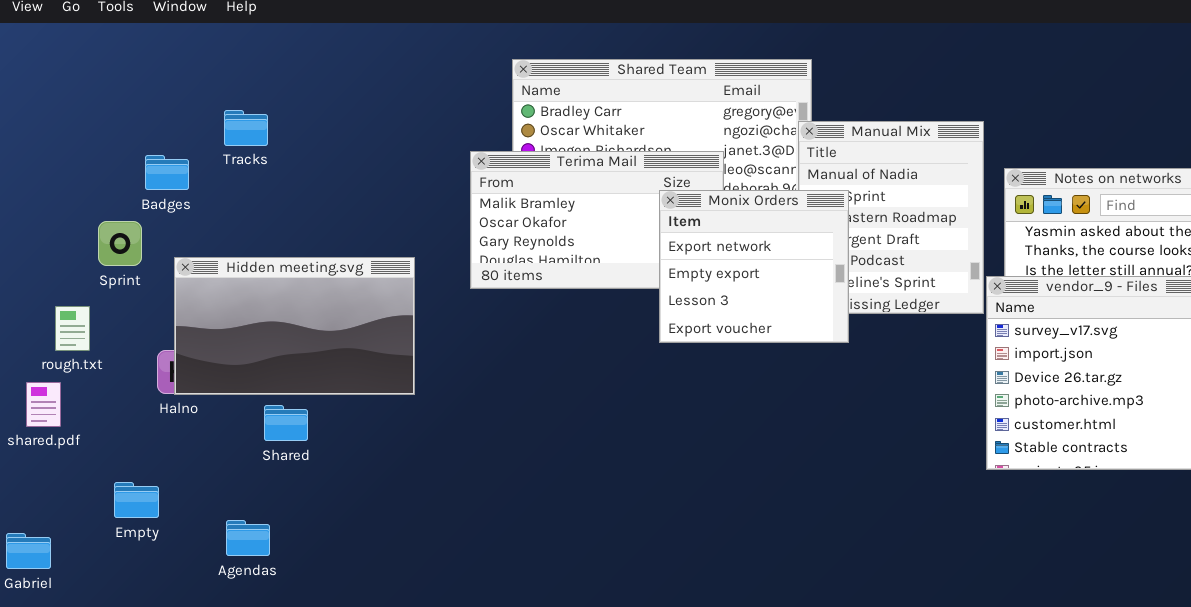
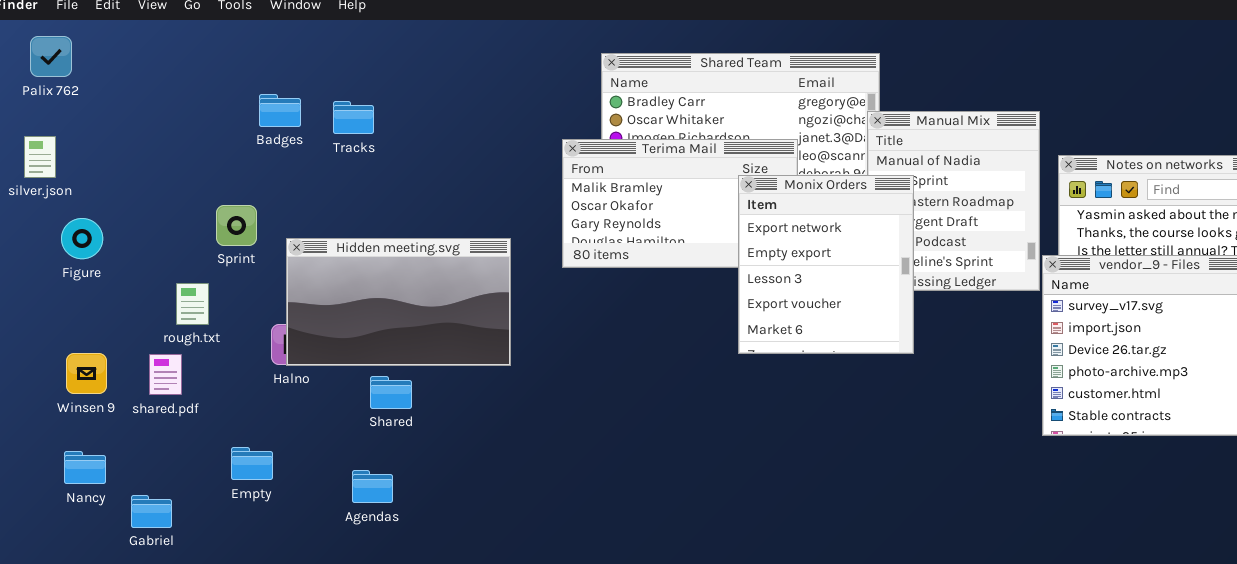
Badges: [145,155,189,190] -> [259,94,301,127], moved
Monix Orders: [659,190,849,343] -> [738,175,914,354], resized
Agendas: [226,520,270,556] -> [352,470,393,503], moved

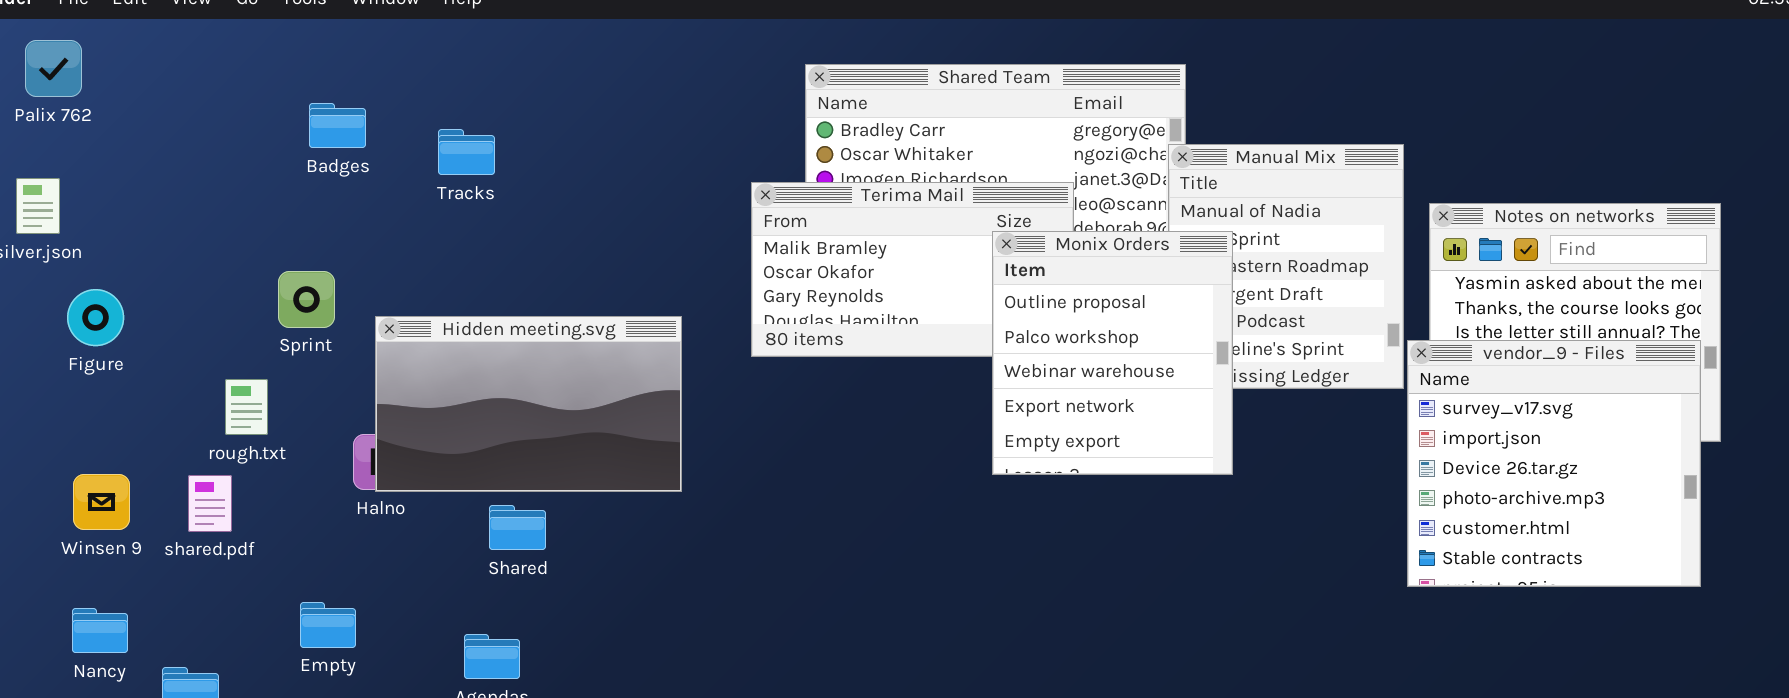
Badges: [259,94,301,127] -> [309,103,366,148], moved
Monix Orders: [738,175,914,354] -> [992,231,1233,475], scrolled up 3 rows

